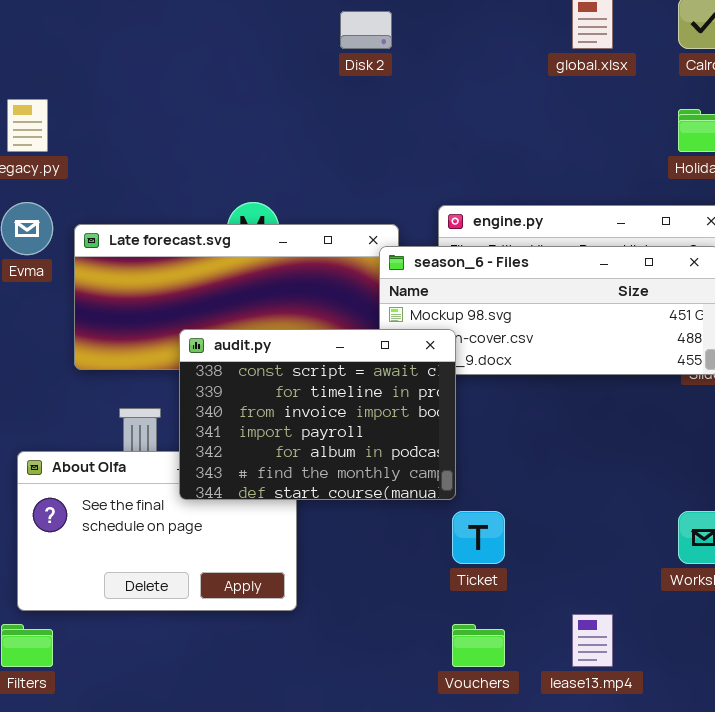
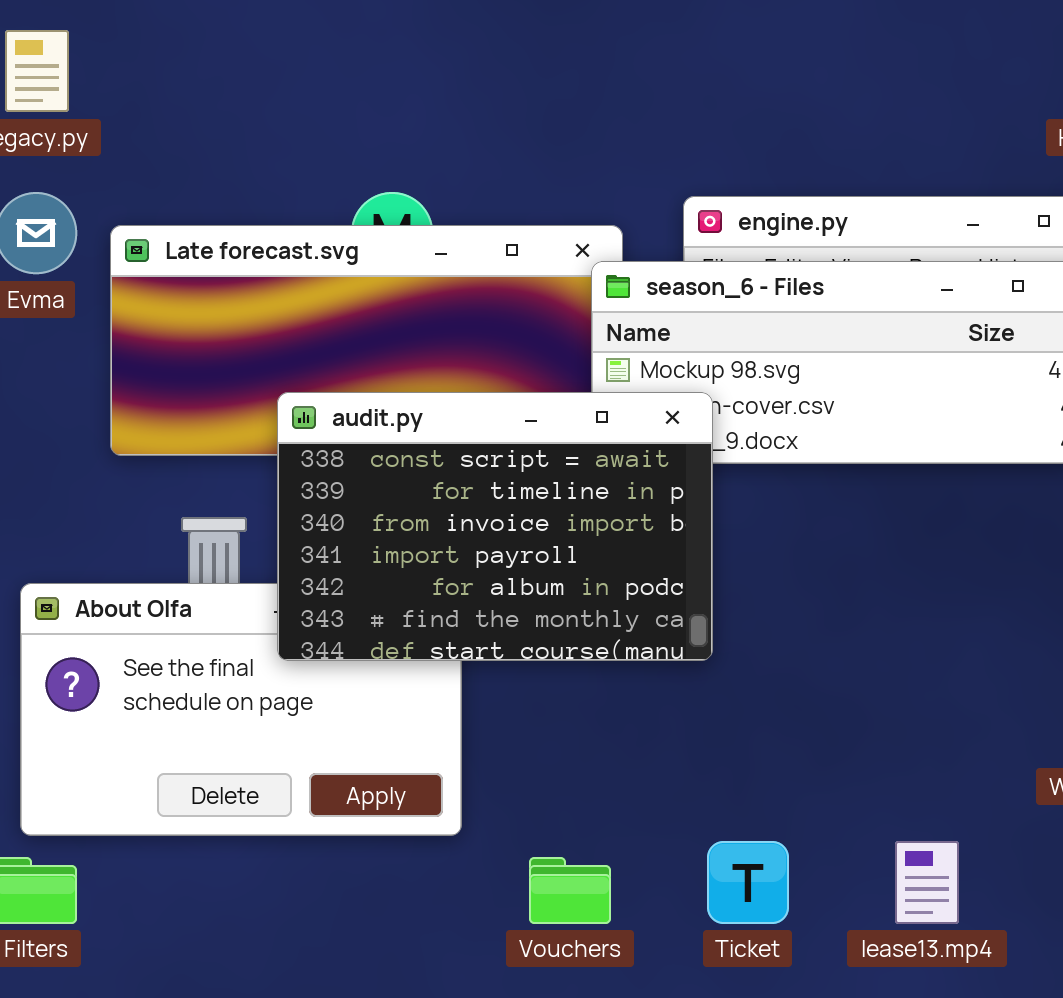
Ticket: [452,511,505,564] -> [707,841,789,924], moved
Vouchers: [452,624,505,667] -> [529,857,611,924], moved

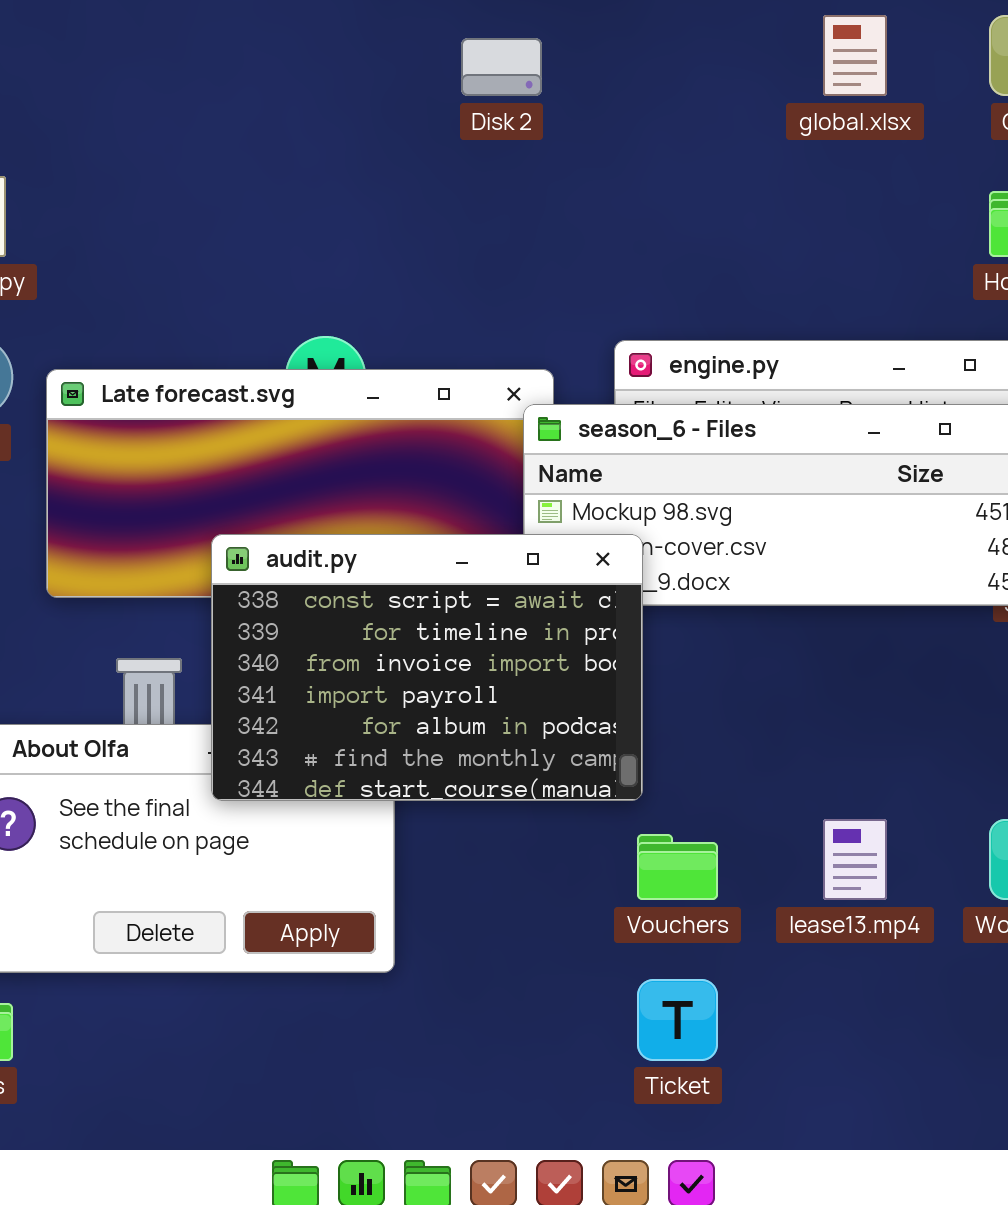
lease13.mp4: [895,841,959,924] -> [823,819,887,900], moved
Vouchers: [529,857,611,924] -> [637,834,718,900], moved

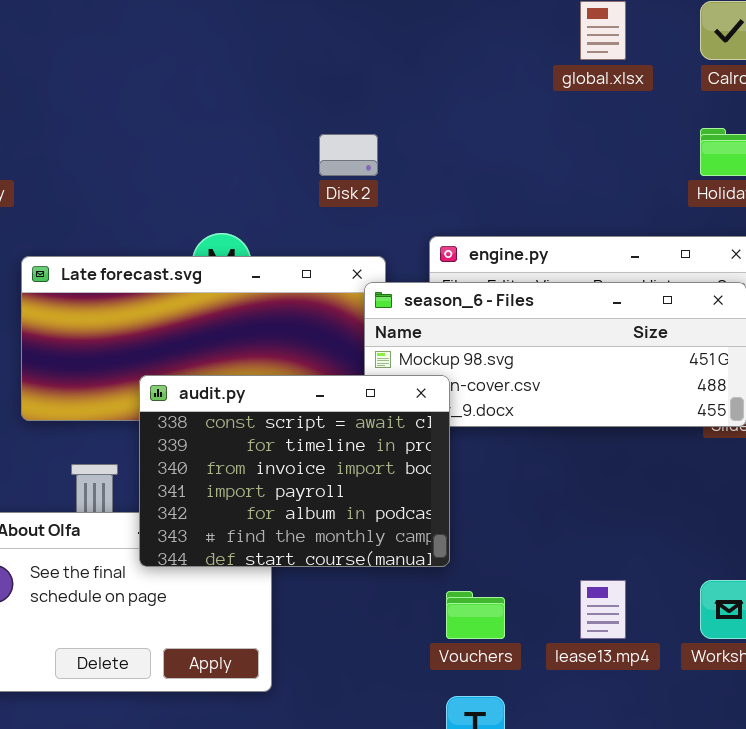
Disk 2: [461,38,542,96] -> [319,134,378,176], moved

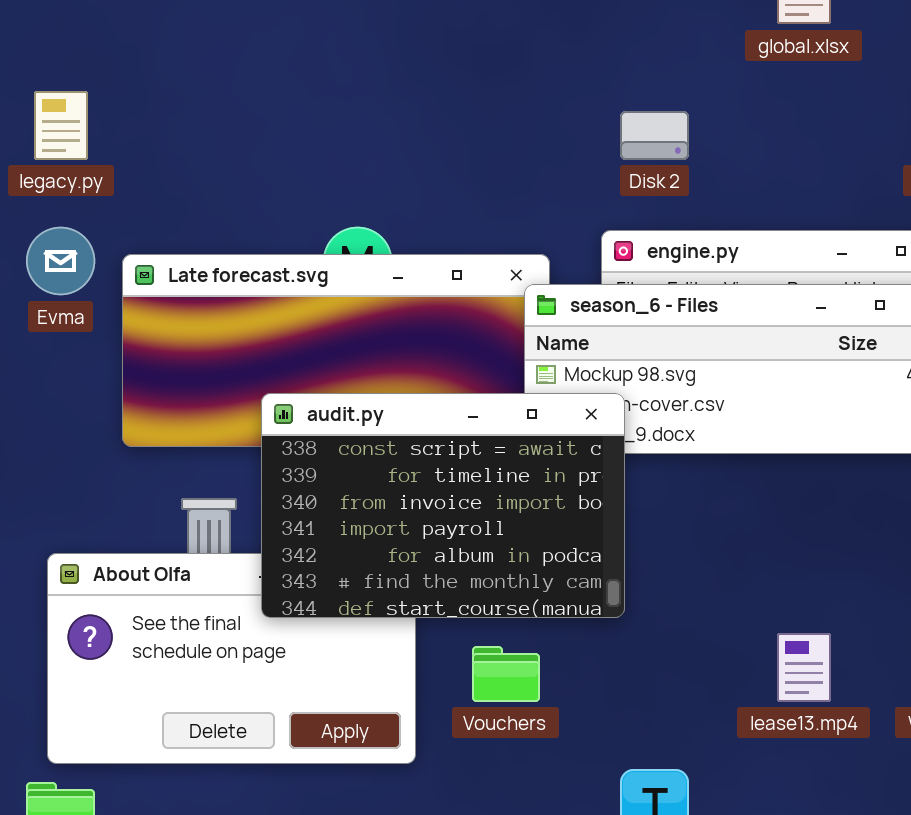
Disk 2: [319,134,378,176] -> [620,111,689,160], moved
Vouchers: [446,591,505,639] -> [472,646,540,702], moved

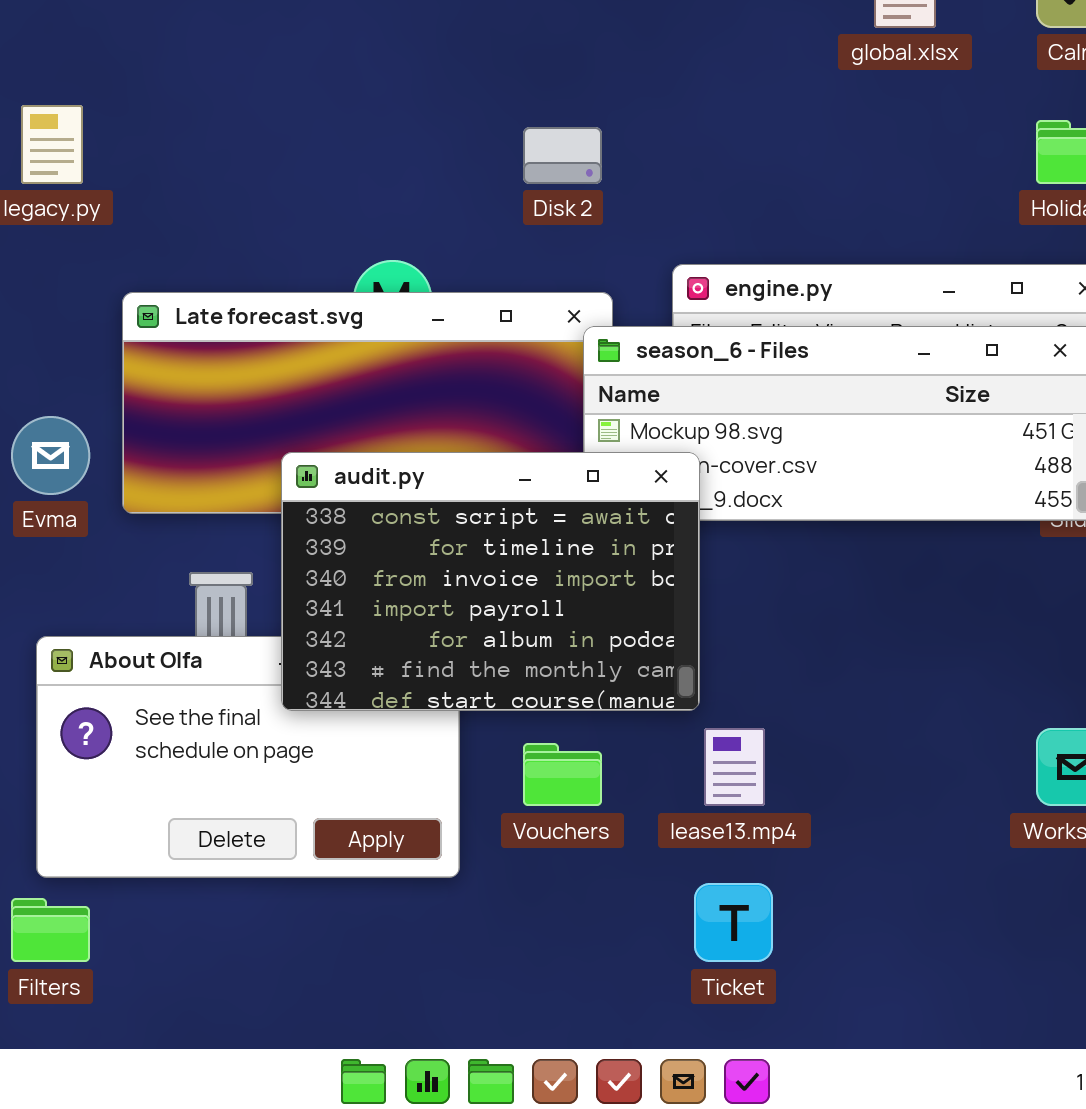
Disk 2: [620,111,689,160] -> [523,127,602,184], moved
Evma: [26,227,95,295] -> [11,416,90,495], moved
lease13.mp4: [777,633,831,702] -> [704,728,765,806], moved

